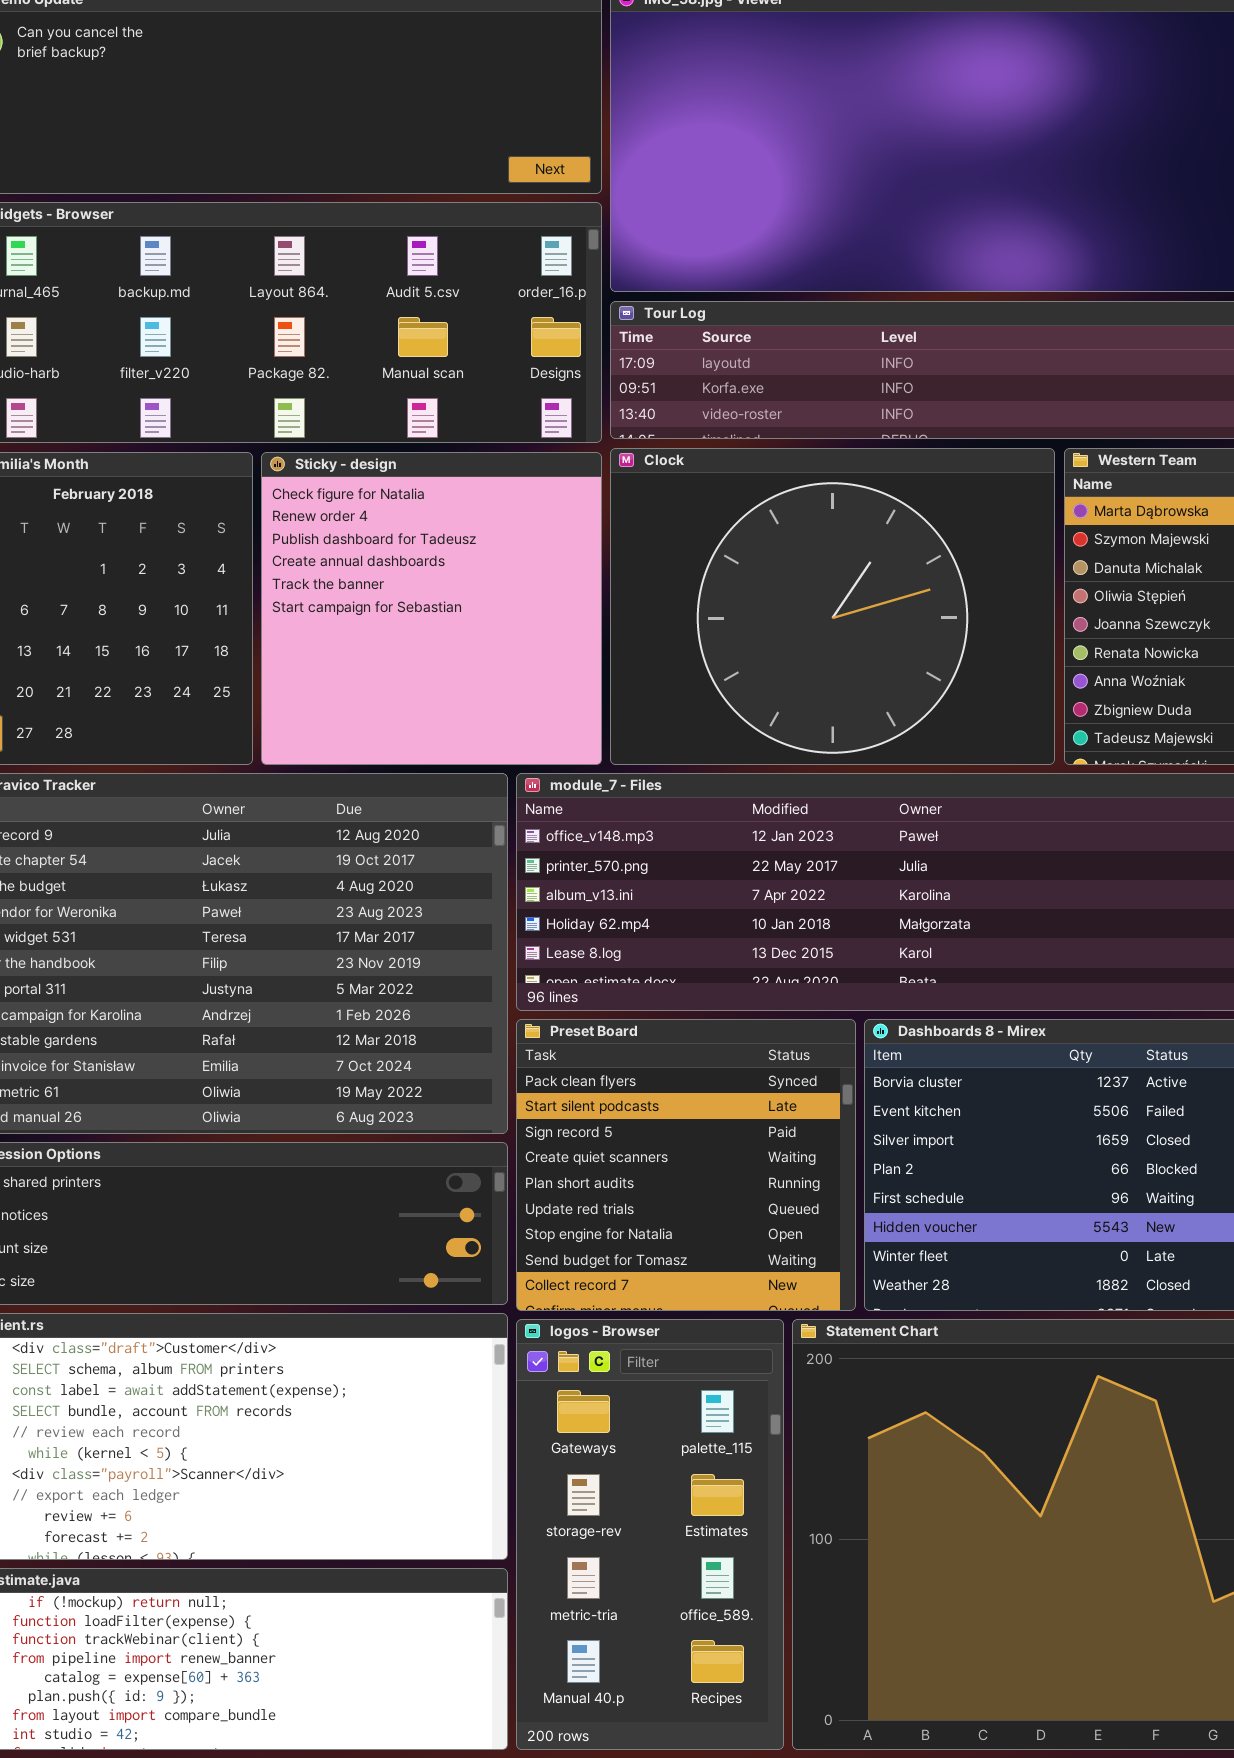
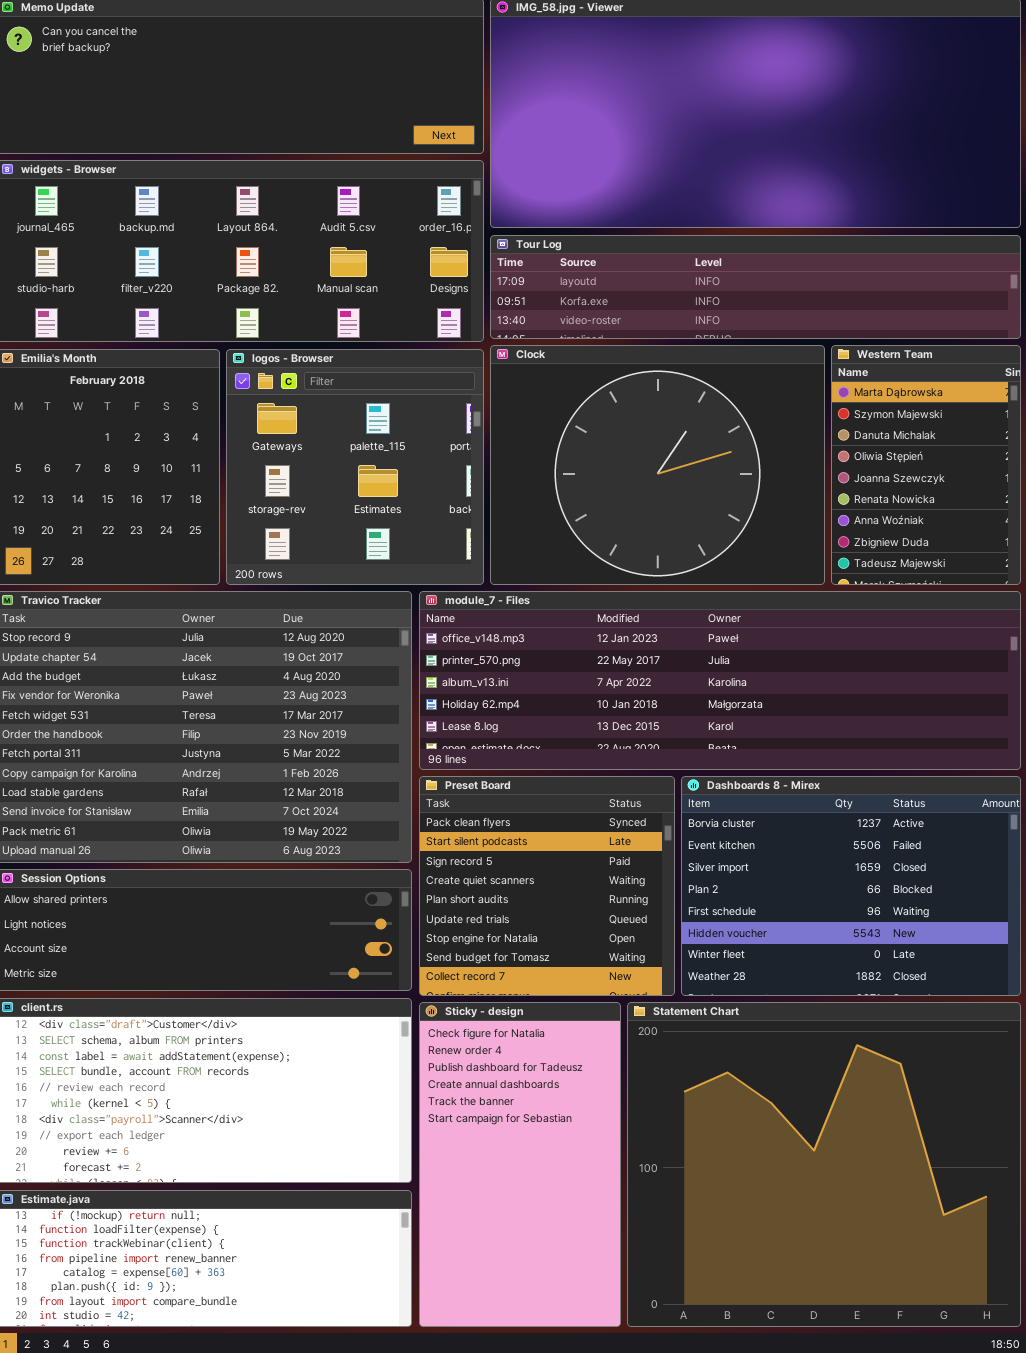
Sticky - design: [261,452,602,765] -> [419,1002,621,1327], moved, resized
logos - Browser: [516,1319,784,1750] -> [226,349,484,585], moved, resized

